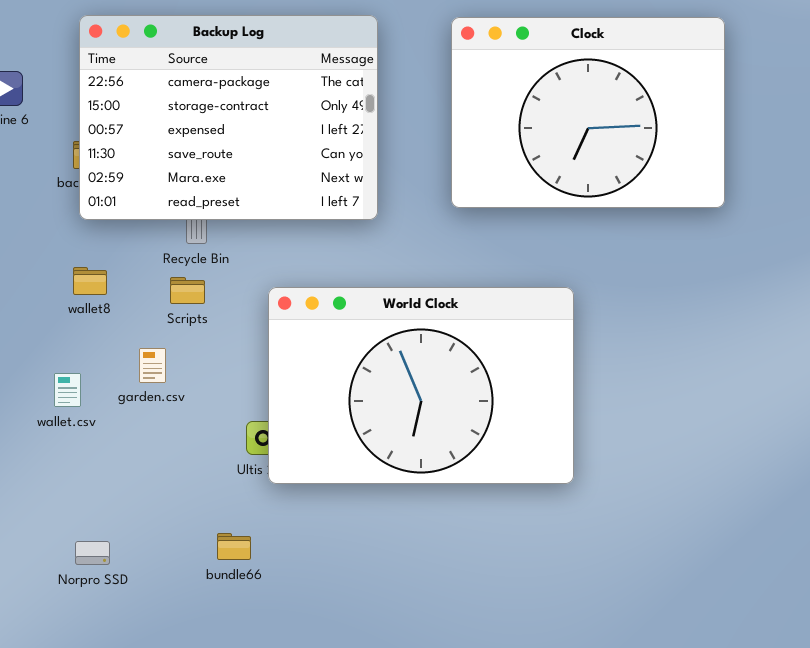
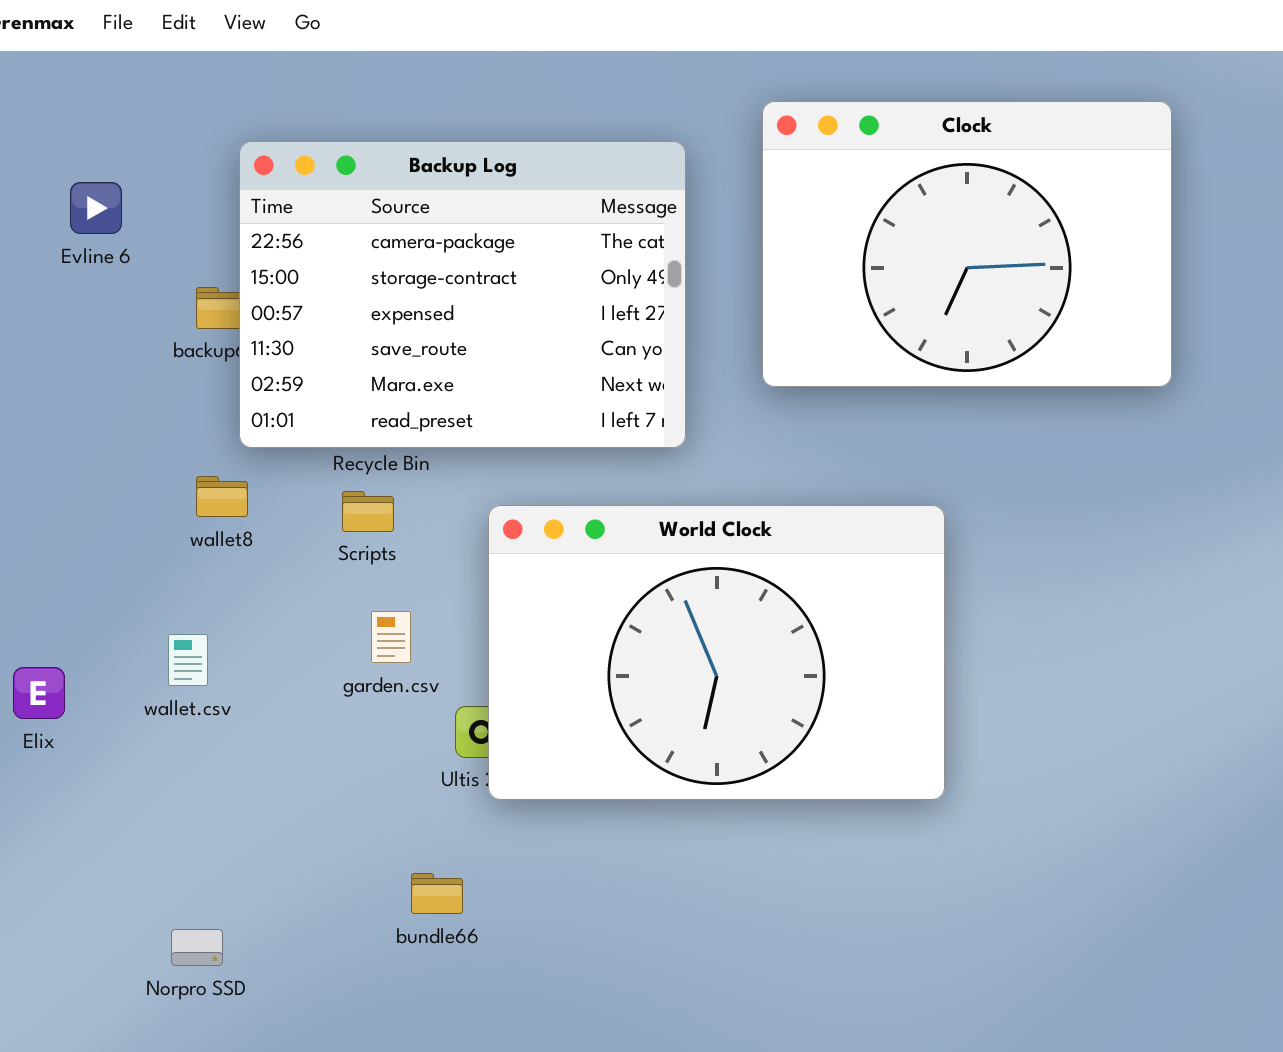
Backup Log: [79,15,378,220] -> [239,141,686,448], moved
garden.csv: [139,348,166,383] -> [371,611,411,663], moved
Norpro SSD: [75,541,110,565] -> [171,929,223,966], moved

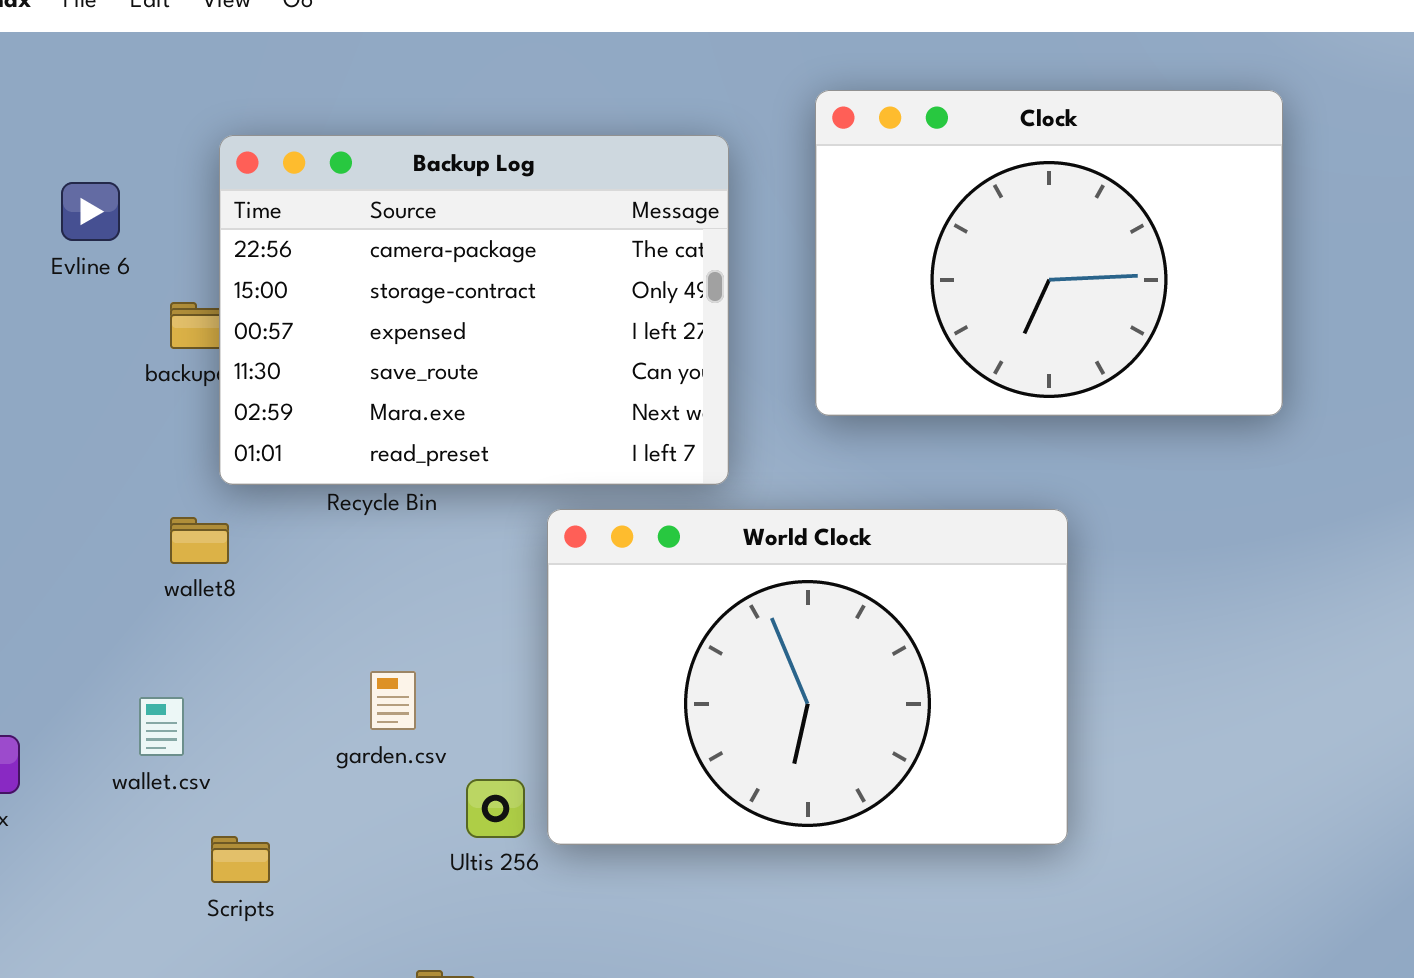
Evline 6: [70,182,122,234] -> [61,182,120,241], moved
Scripts: [342,491,394,532] -> [211,836,270,883], moved
World Clock: [488,505,945,800] -> [547,509,1068,845], moved

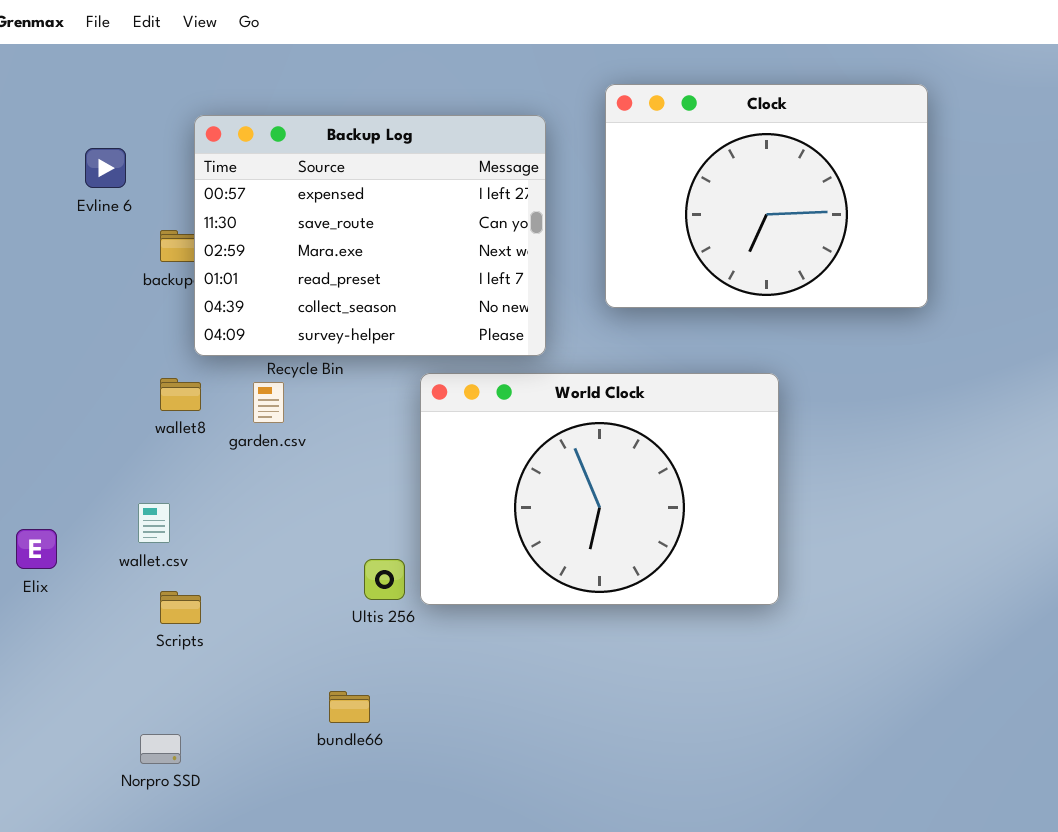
Backup Log: [219,135,729,485] -> [194,115,546,356], scrolled down 2 rows
garden.csv: [370,671,416,730] -> [253,382,284,423], moved
Scripts: [211,836,270,883] -> [160,591,201,624], moved

